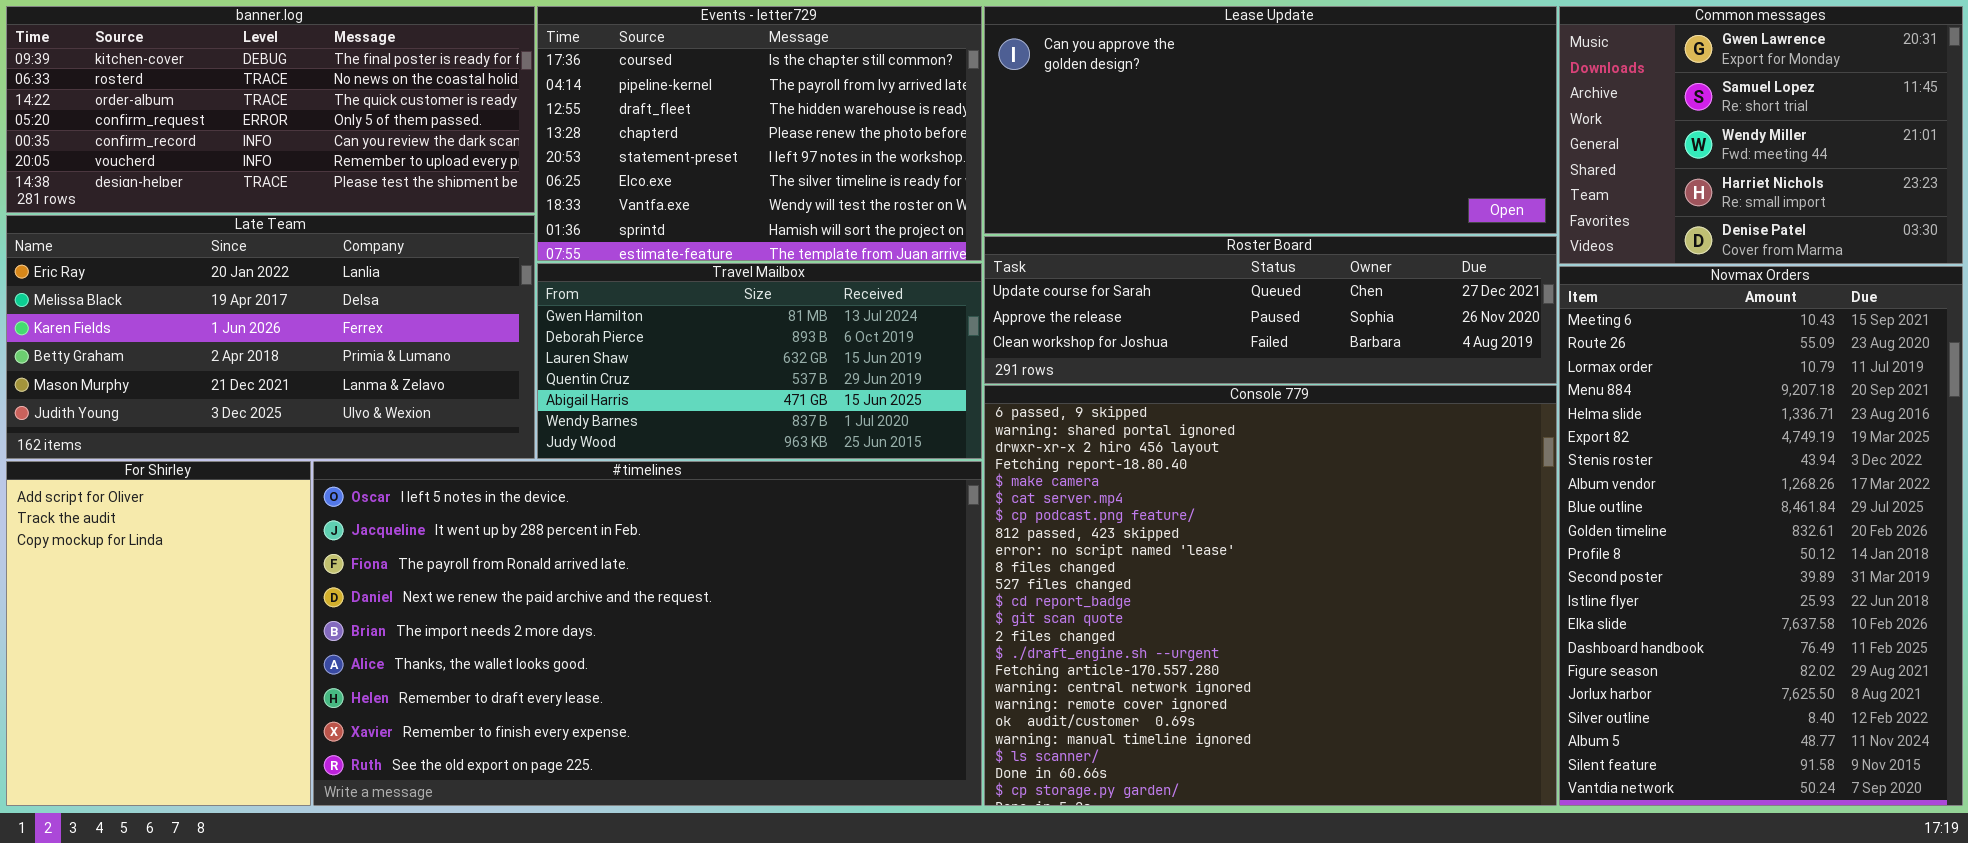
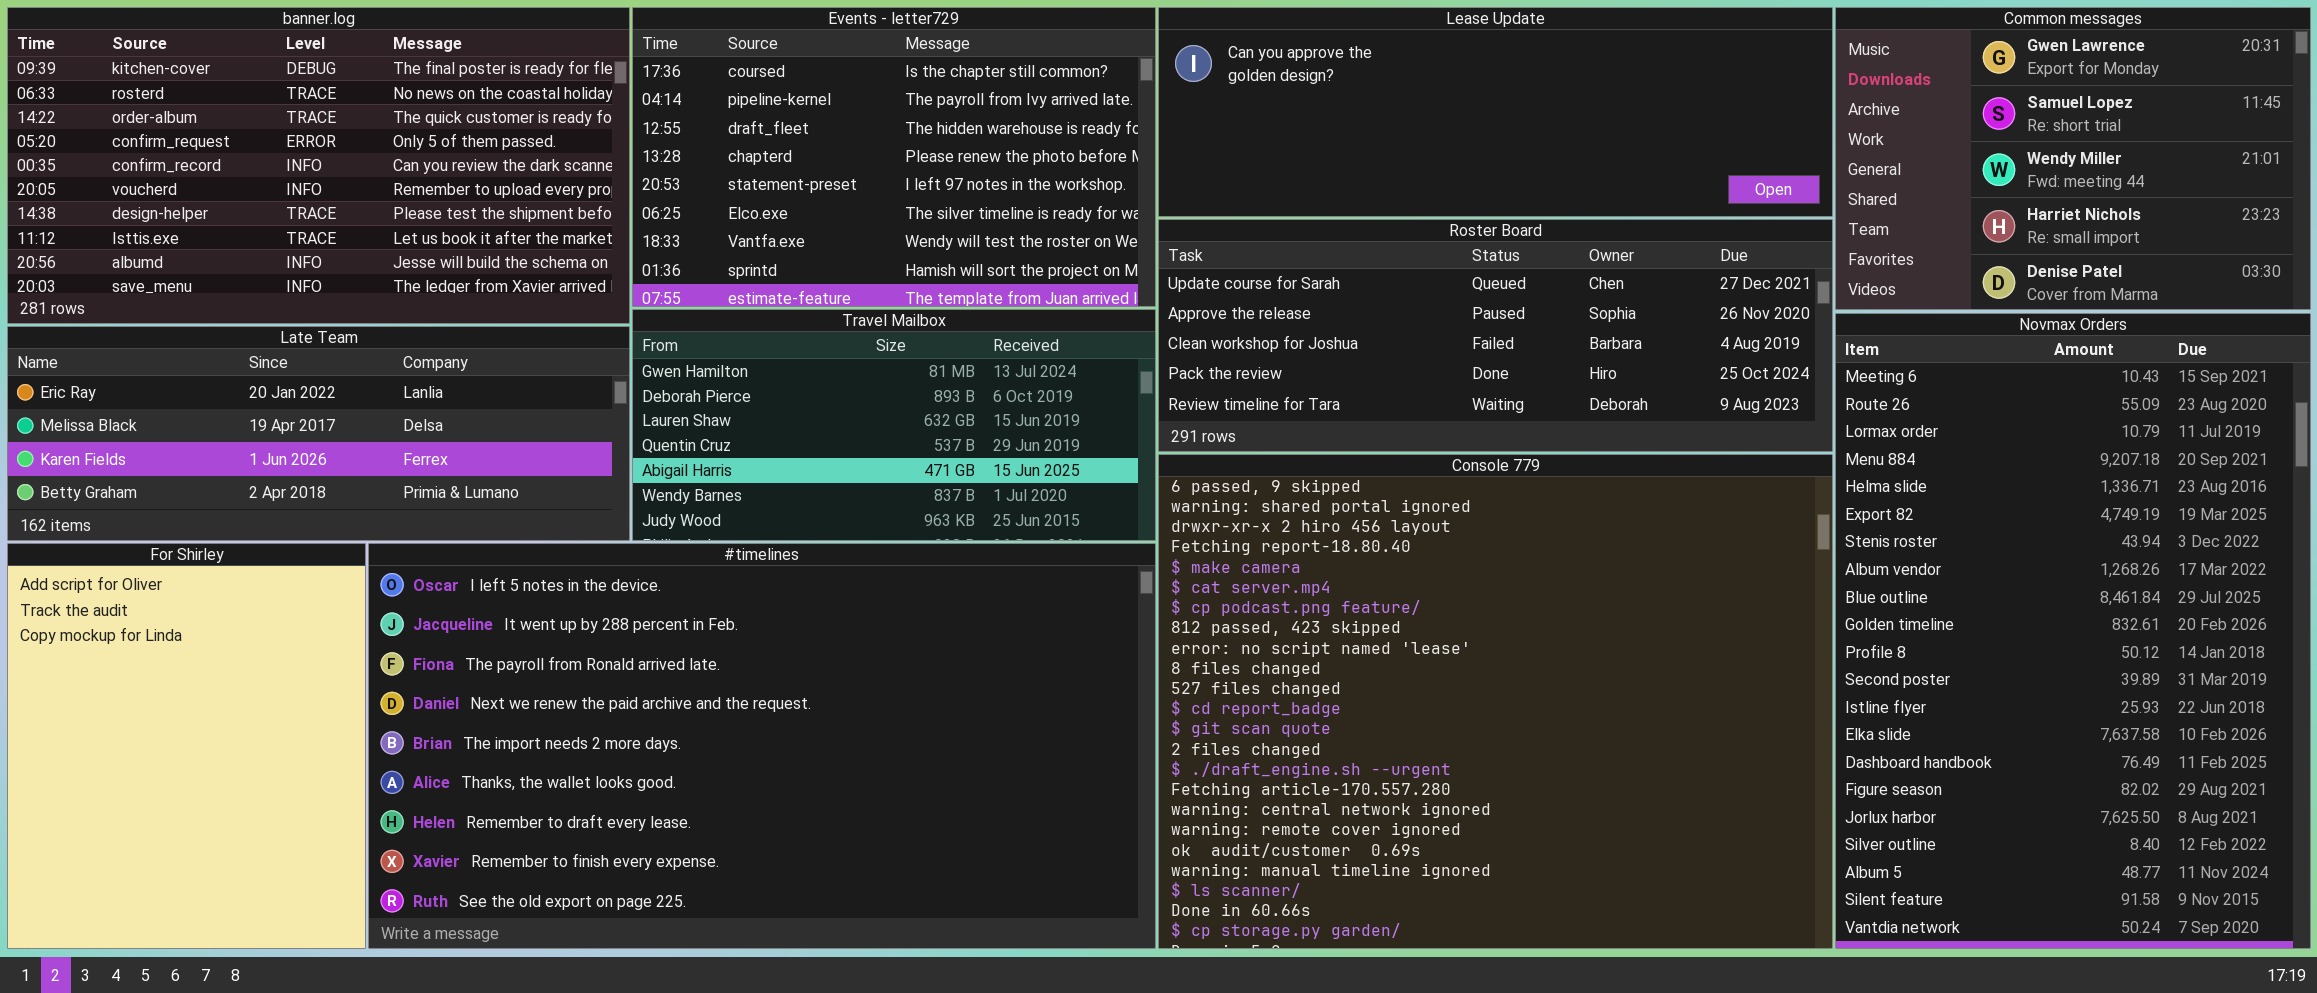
banner.log: [6,6,535,213] -> [7,7,630,324], resized
Lease Update: [984,6,1557,234] -> [1158,7,1833,217], resized
Late Team: [6,215,535,459] -> [7,326,630,541], resized
Roster Board: [984,236,1557,384] -> [1158,219,1833,452], resized

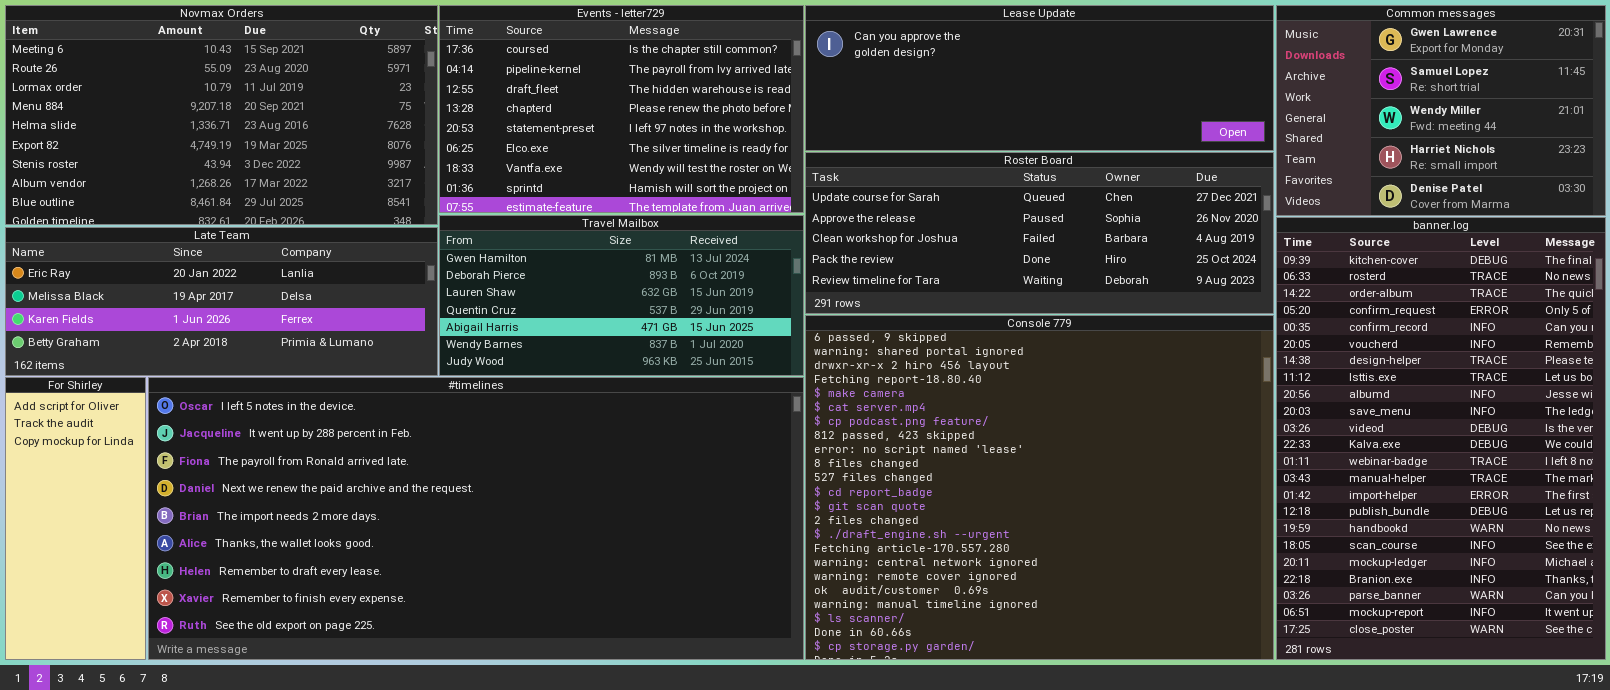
banner.log: [7,7,630,324] -> [1276,217,1606,660], moved, resized
Novmax Orders: [1835,313,2311,949] -> [5,5,438,225], moved, resized
For Shirley: [7,543,366,949] -> [5,377,146,660], resized
#timelines: [368,543,1156,949] -> [148,377,804,660], resized

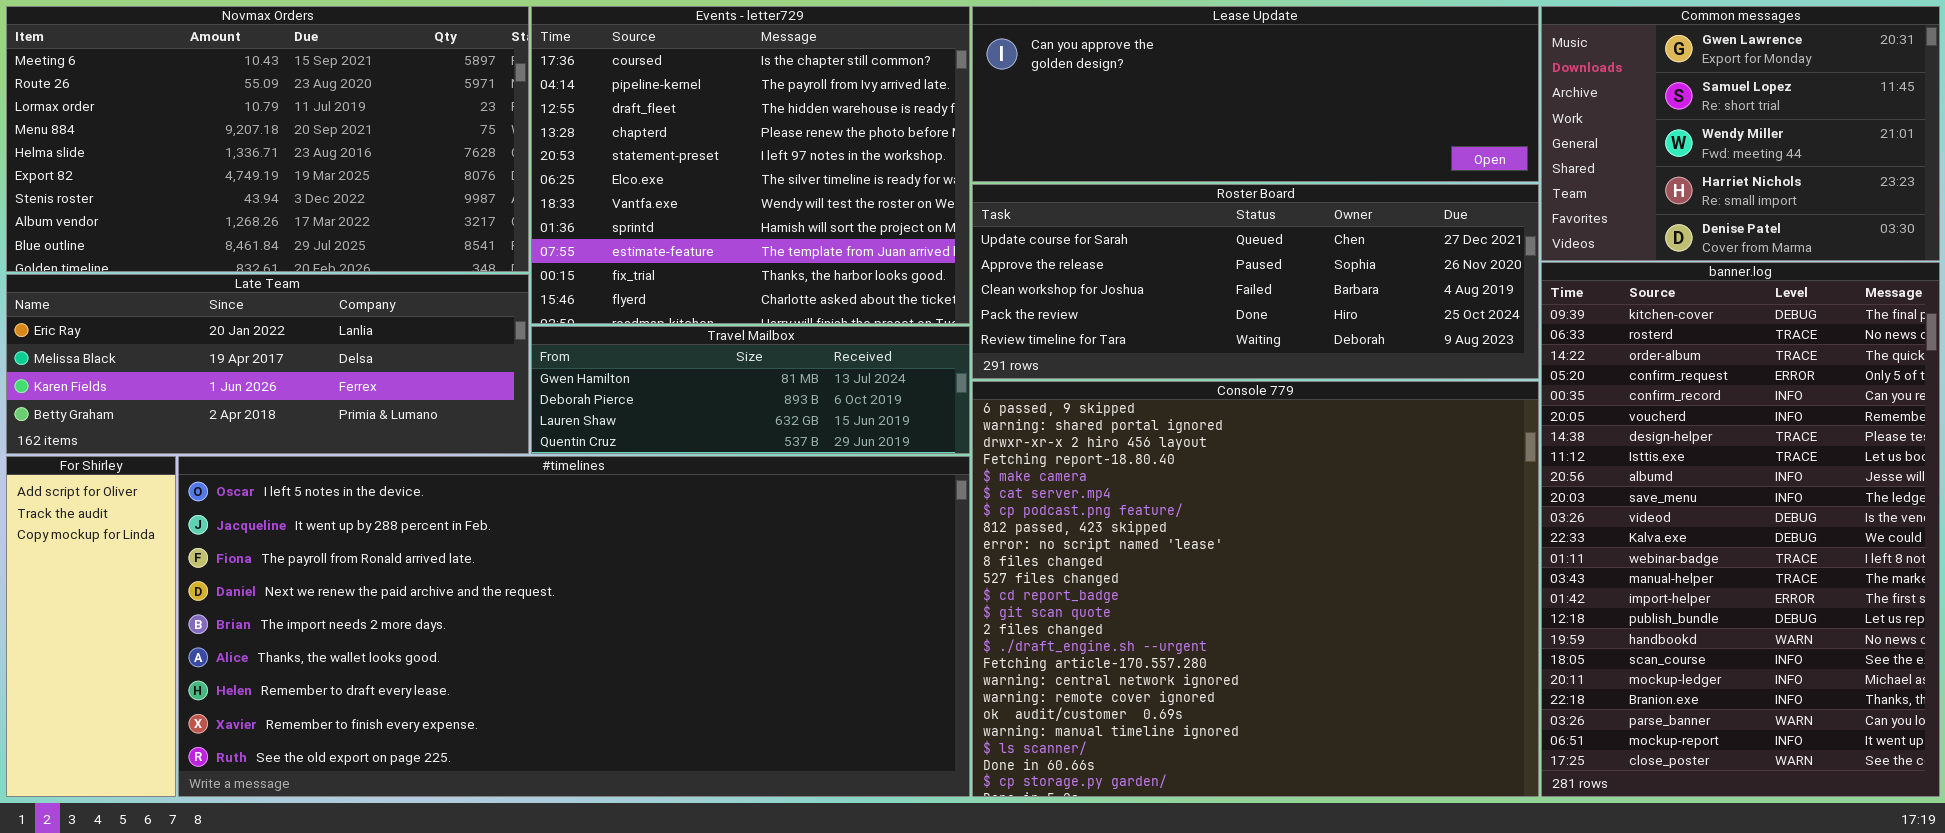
Events - letter729: [439,5,804,213] -> [531,6,970,324], resized
Travel Mailbox: [439,215,804,376] -> [531,326,970,454], resized

